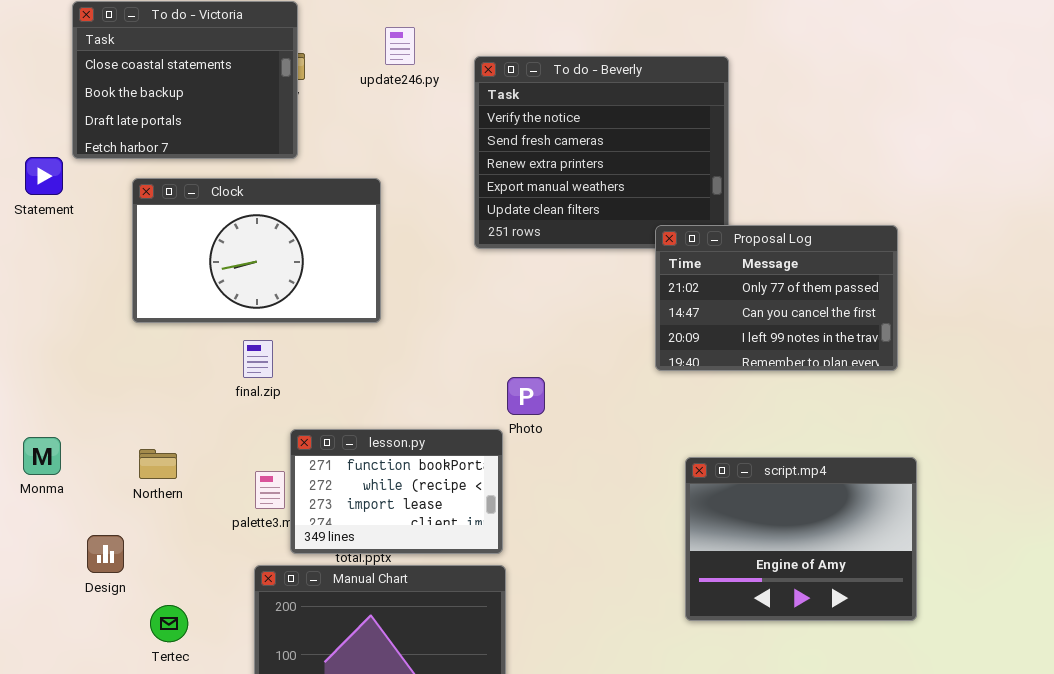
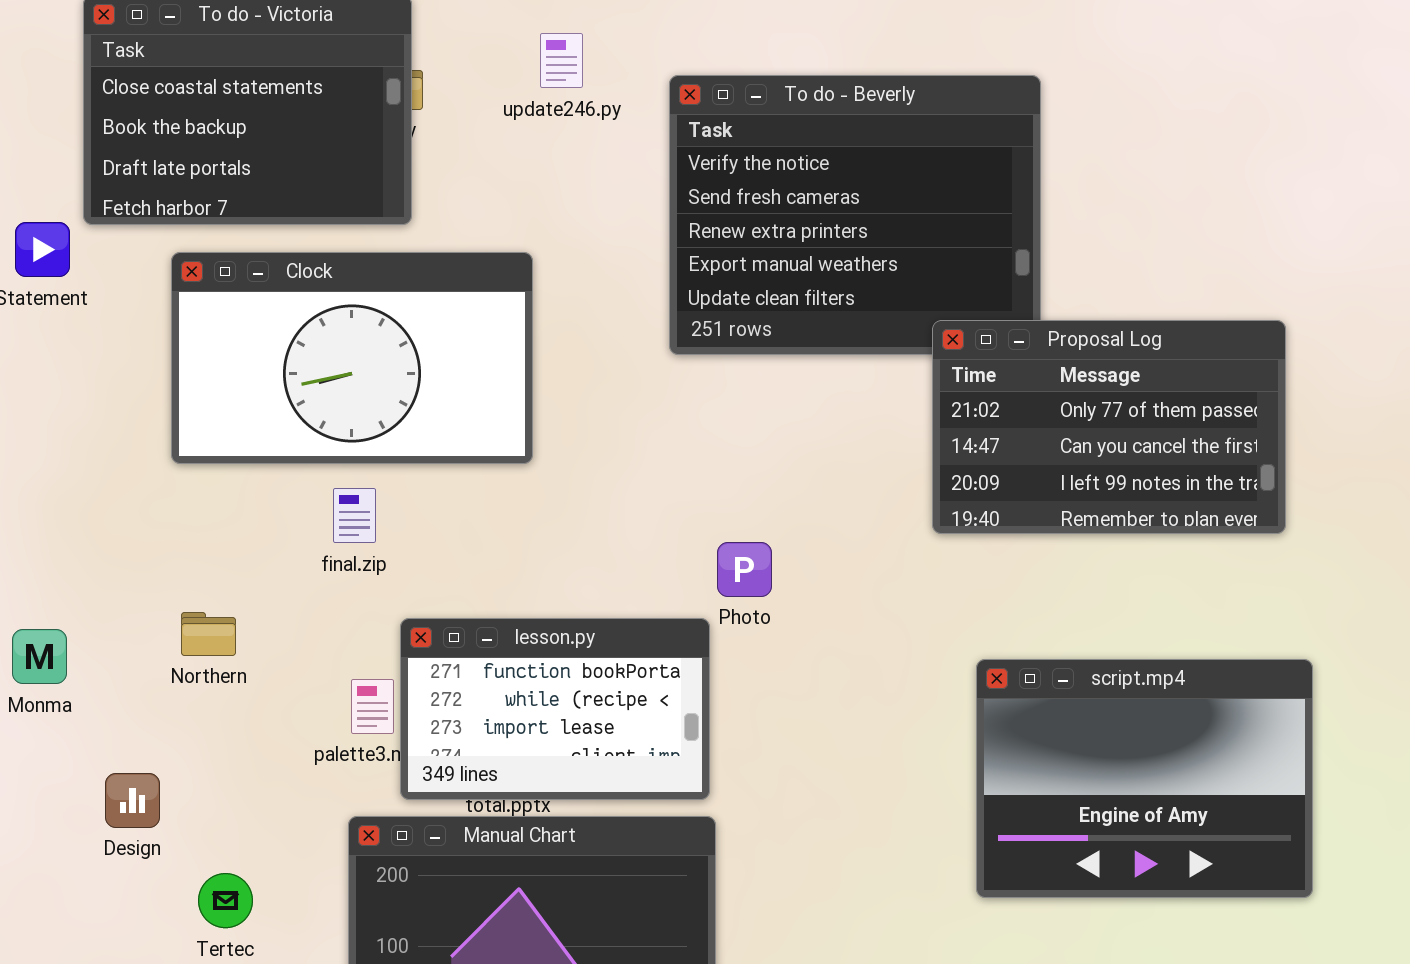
Northern: [139,449,177,479] -> [181,612,236,656], moved

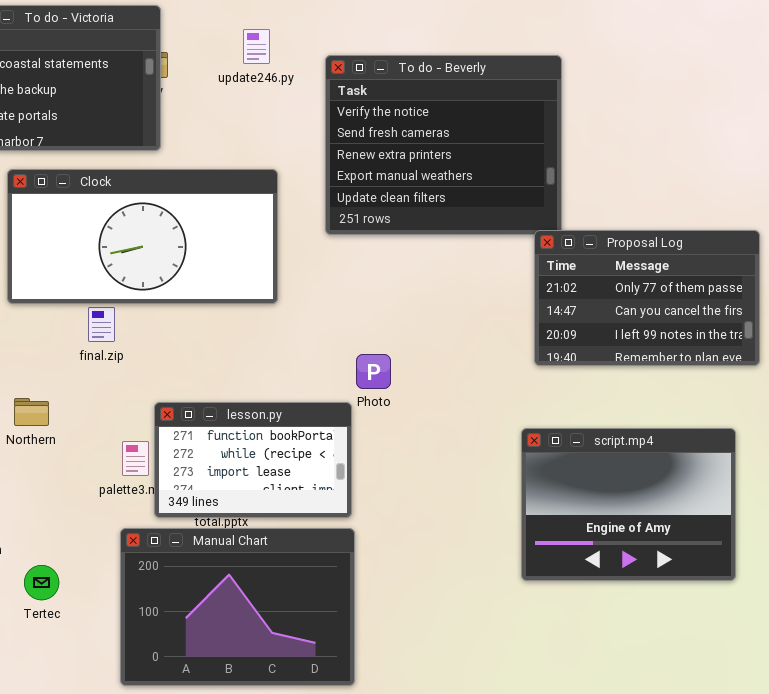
Clock: [171,252,533,464] -> [7,169,278,304], resized
Proposal Log: [932,320,1286,534] -> [534,230,760,366], moved
final.zip: [333,488,376,543] -> [88,307,115,342], moved

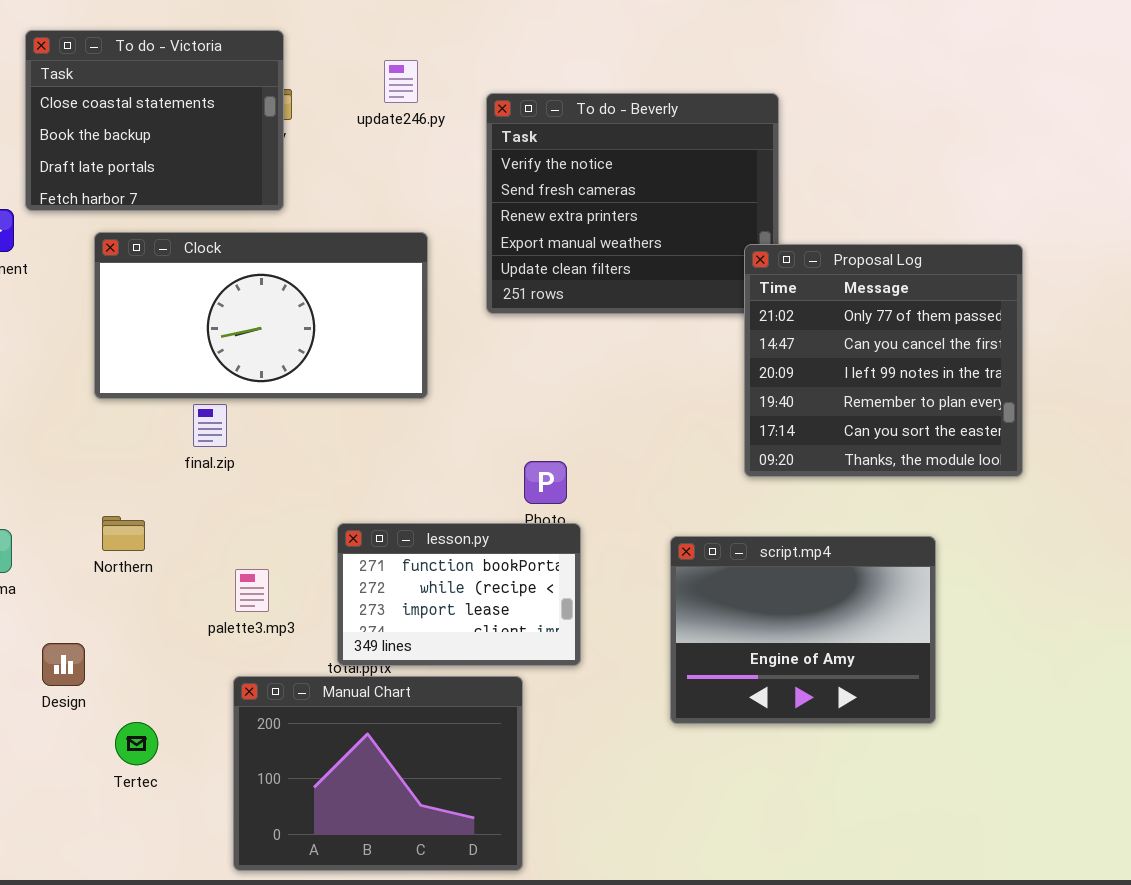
Proposal Log: [534,230,760,366] -> [744,244,1023,477], resized
lesson.py: [154,402,352,518] -> [337,523,581,666], moved
script.mp4: [521,428,736,581] -> [670,536,936,724], moved

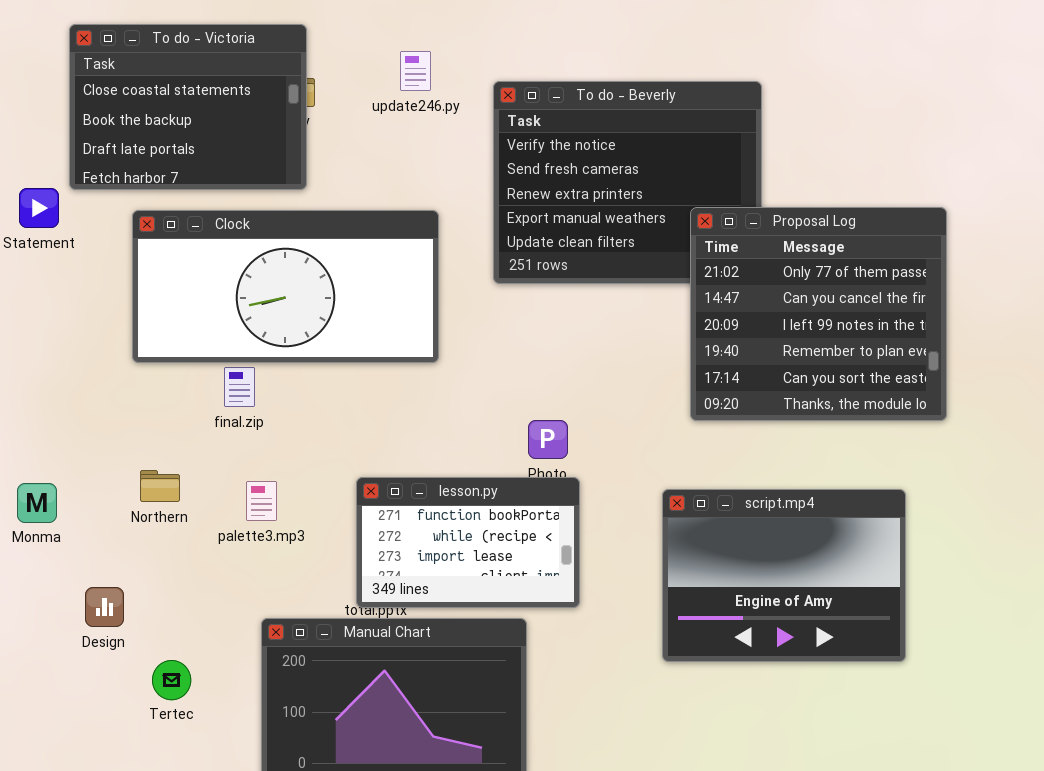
Proposal Log: [744,244,1023,477] -> [690,207,947,421], moved
palette3.mp3: [235,569,269,612] -> [246,481,277,521], moved

